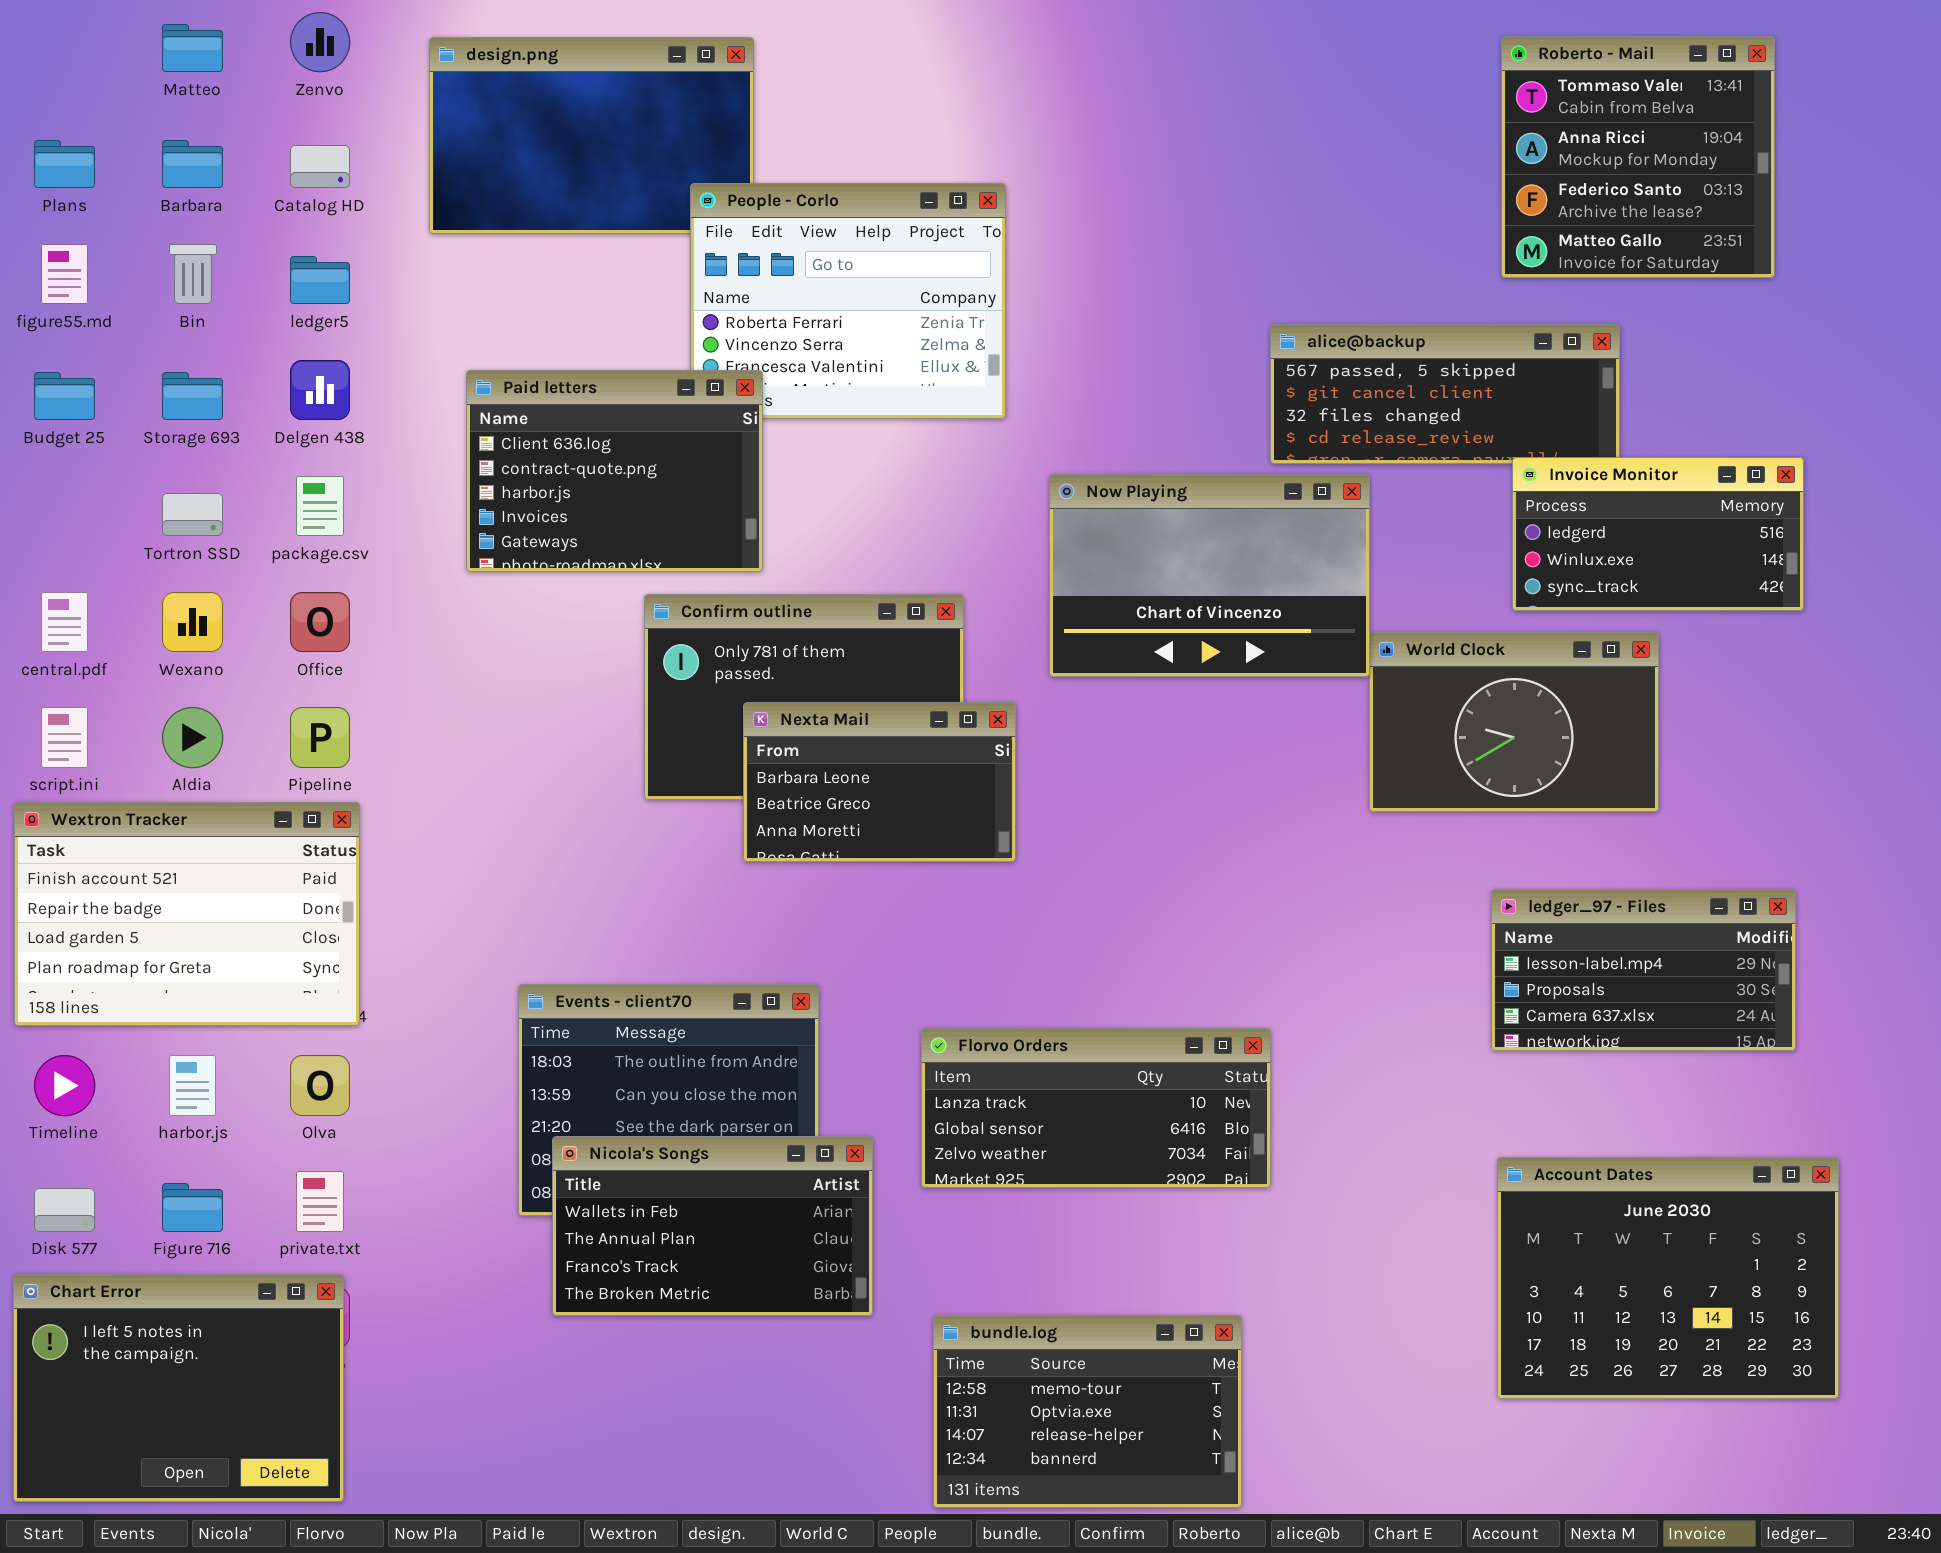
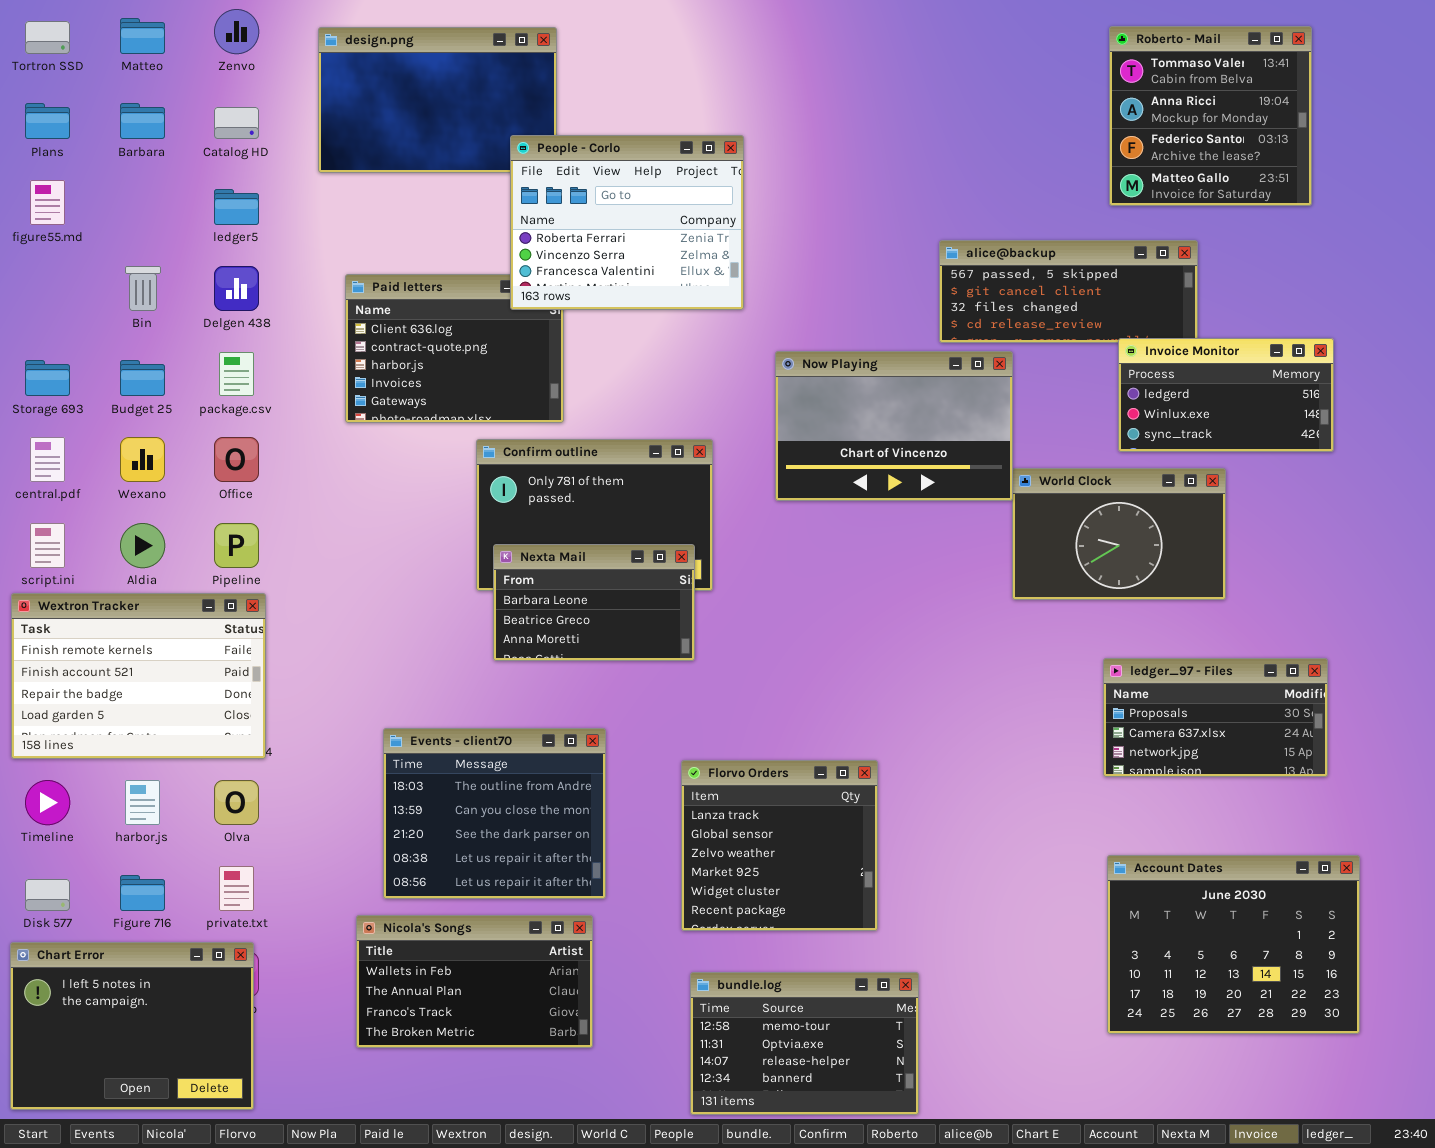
People - Corlo: [690,183,1006,419] -> [510,135,744,310], raised
Bin: [169,244,217,304] -> [125,266,161,311], moved
Budget 25: [34,372,95,420] -> [120,360,165,396], moved
Storage 693: [162,372,223,420] -> [25,360,70,396], moved
Tortron SSD: [162,493,223,536] -> [25,21,70,54], moved
Nexta Mail: [743,702,1016,862] -> [493,544,695,661], moved
Wextron Tracker: [14,802,360,1026] -> [11,593,266,759], scrolled up 1 row
ledger_97 - Files: [1491,889,1796,1051] -> [1103,658,1328,777], scrolled down 1 row
Florvo Orders: [921,1028,1271,1188] -> [681,760,878,931], resized
Nicola's Songs: [552,1136,873,1316] -> [356,915,593,1048], moved

